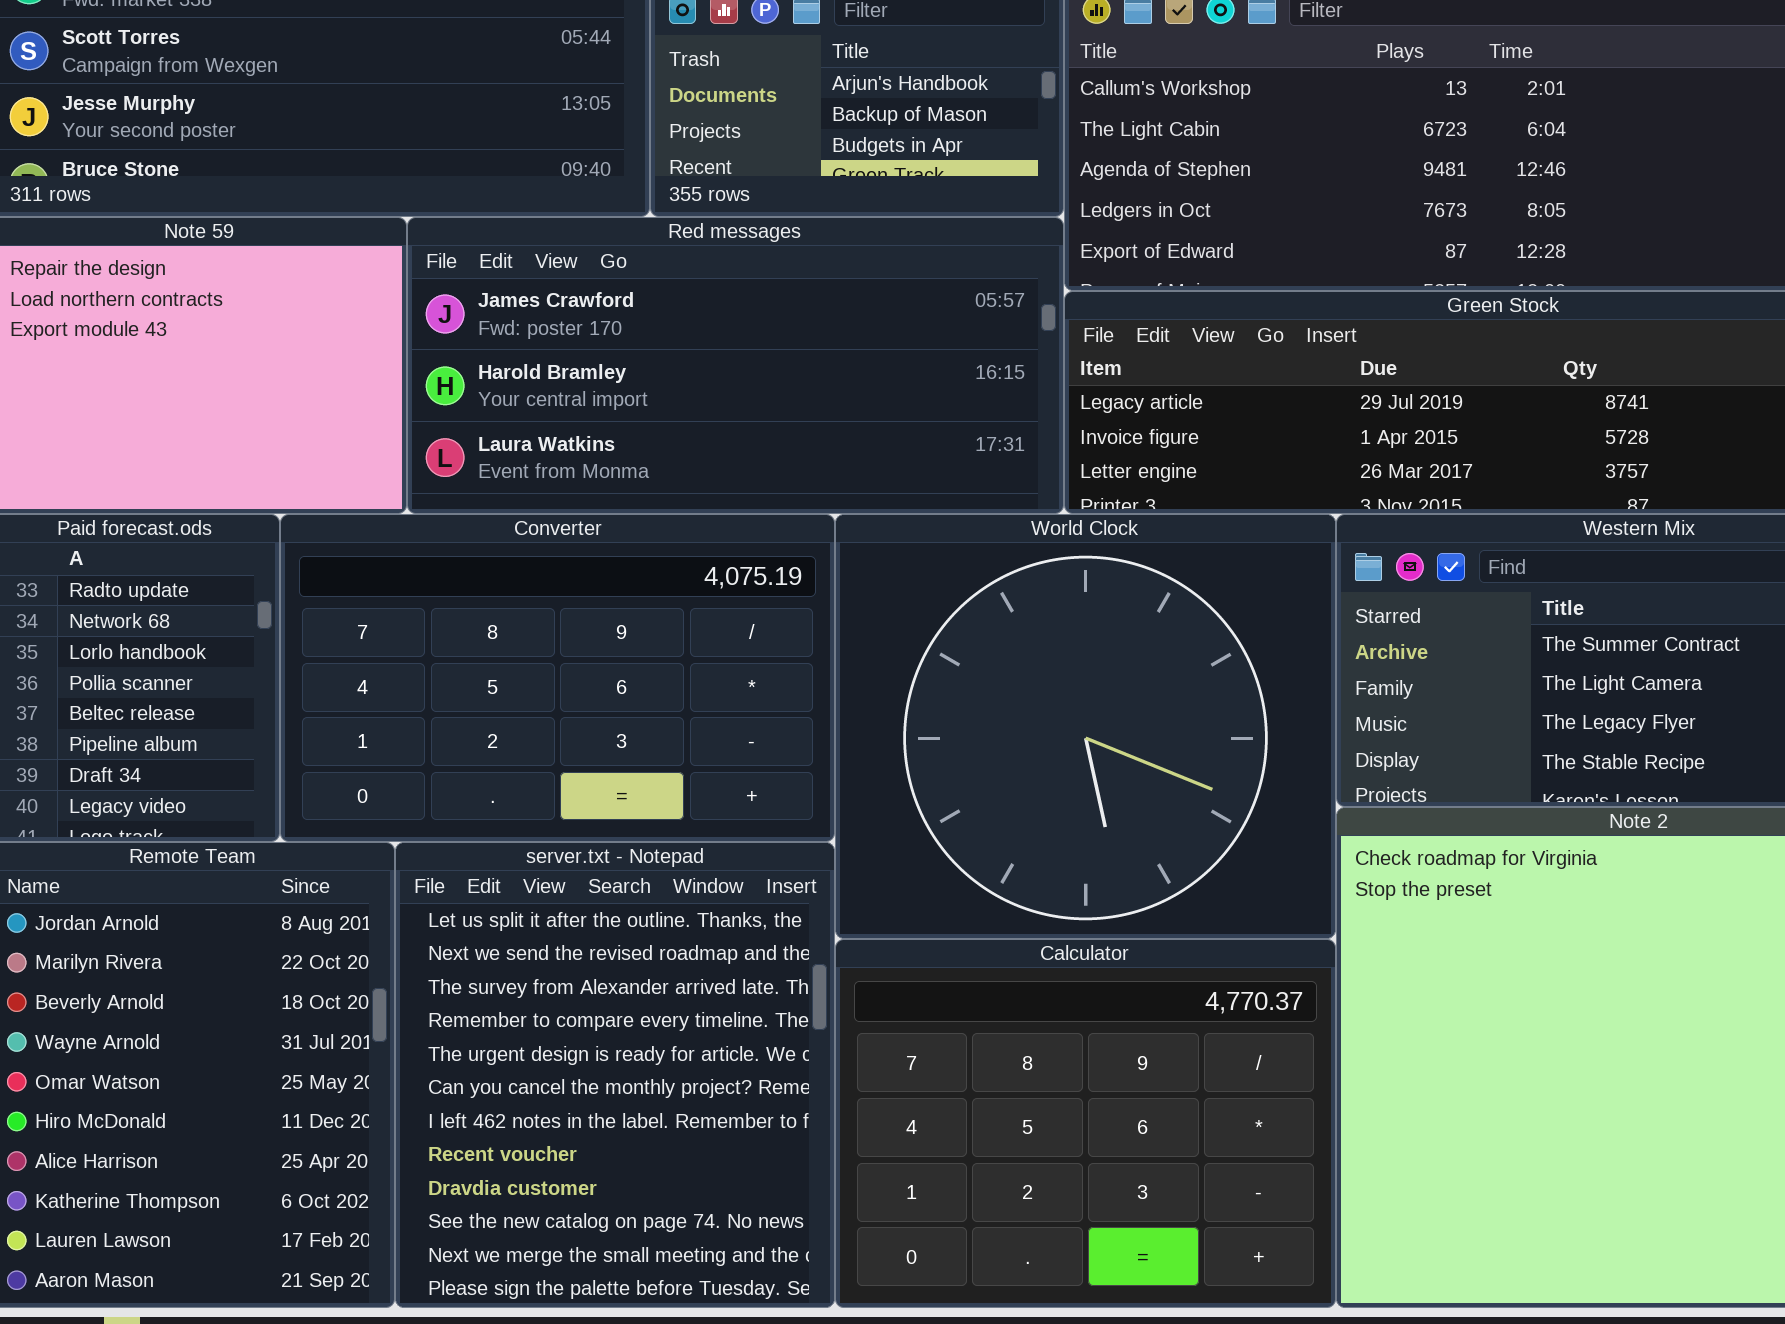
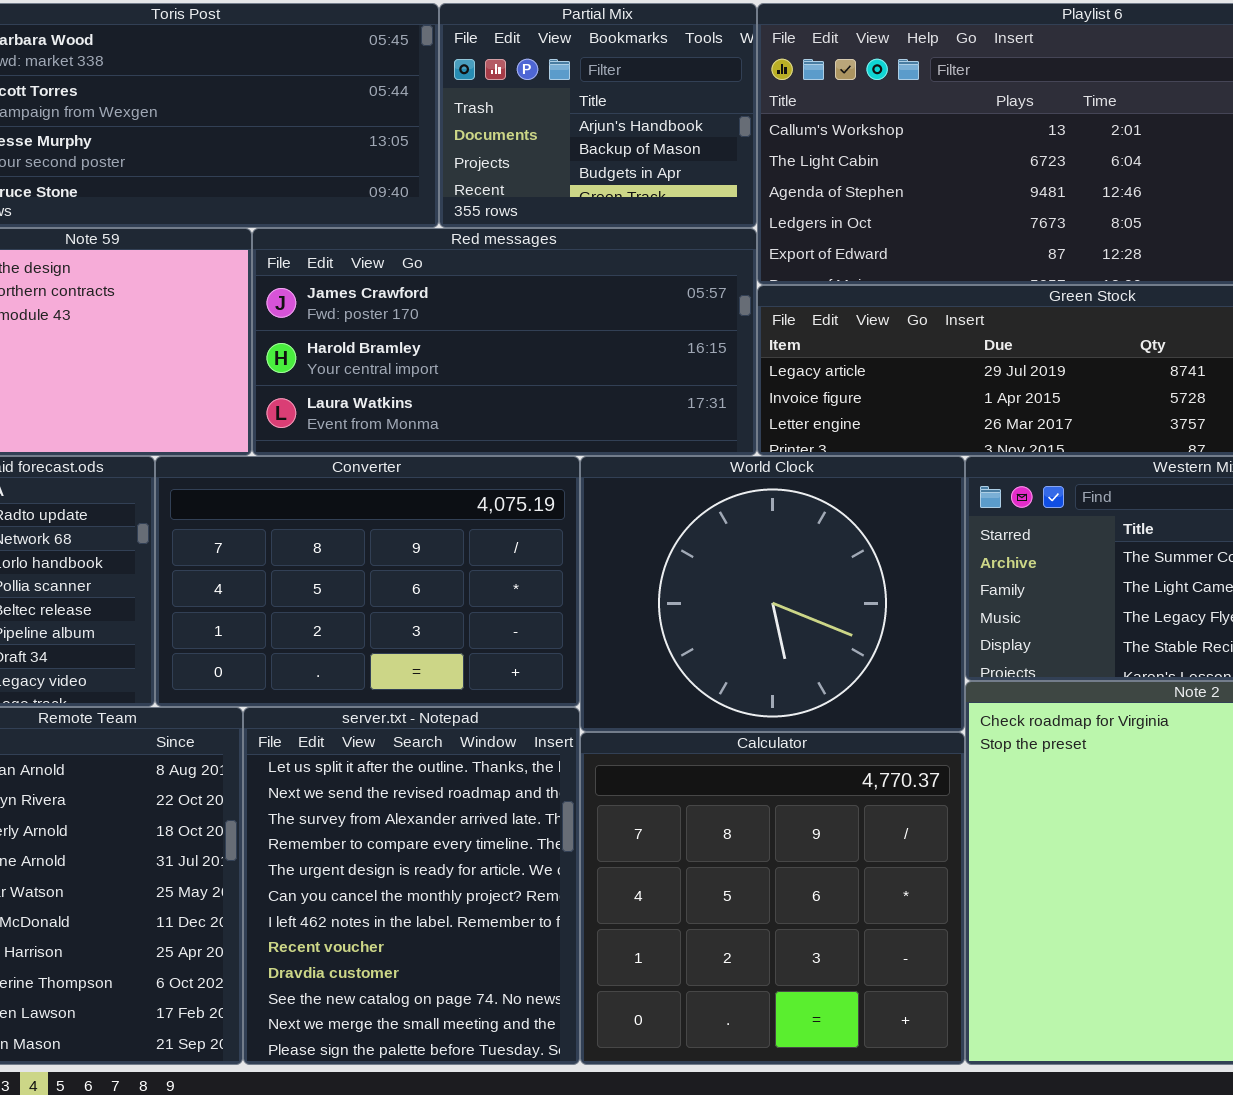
World Clock: [835,514,1336,939] -> [580,456,965,732], resized
Calculator: [835,939,1336,1308] -> [580,732,965,1065], resized

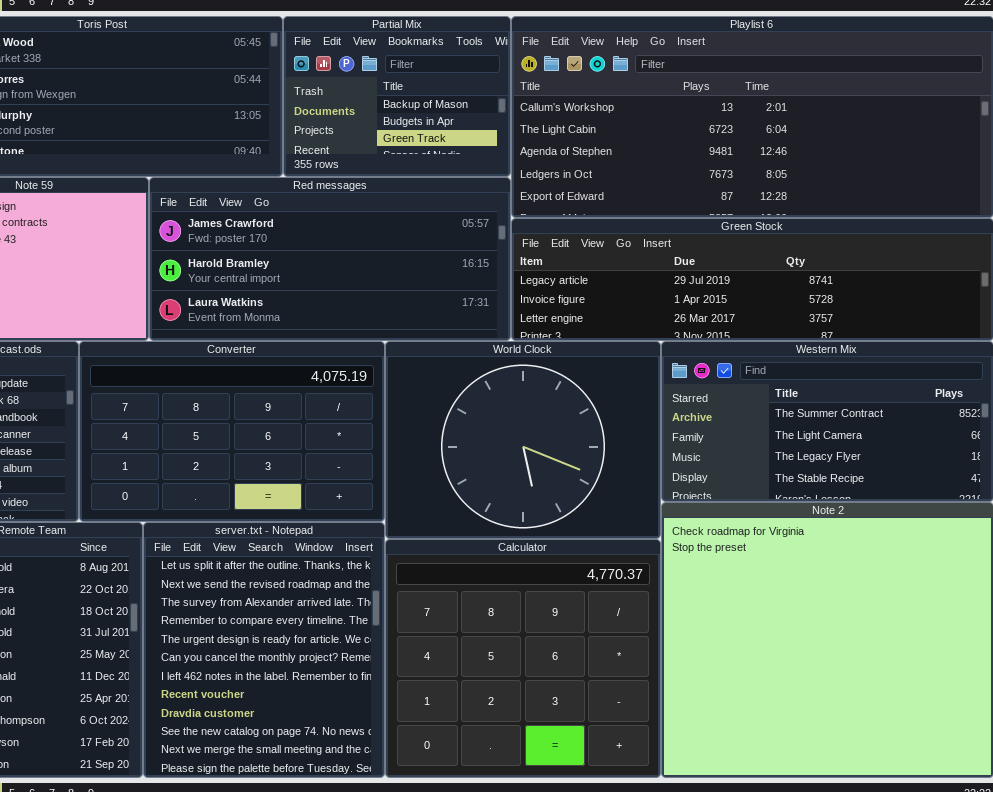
Partial Mix: [439,3,757,228] -> [283,16,511,177], scrolled down 1 row

